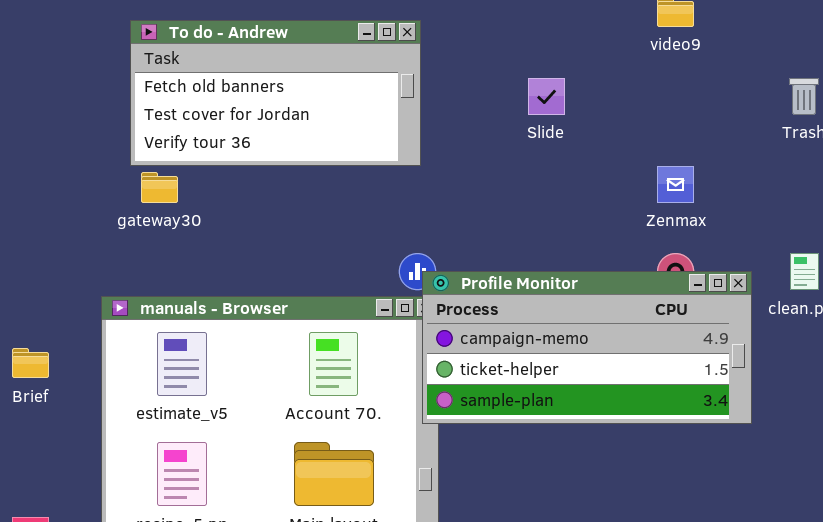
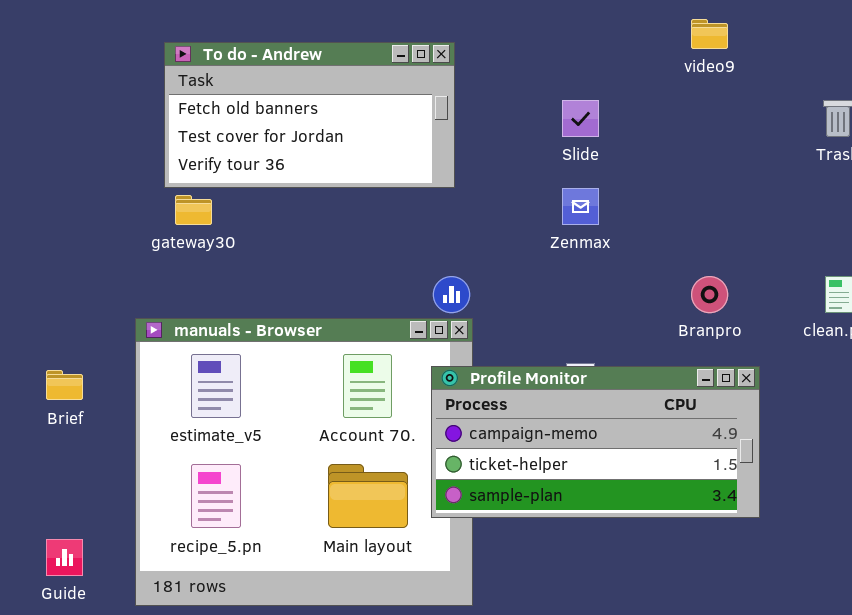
Zenmax: [657,166,694,203] -> [562,188,599,225], moved
Profile Monitor: [422,271,752,424] -> [431,366,760,518], moved

